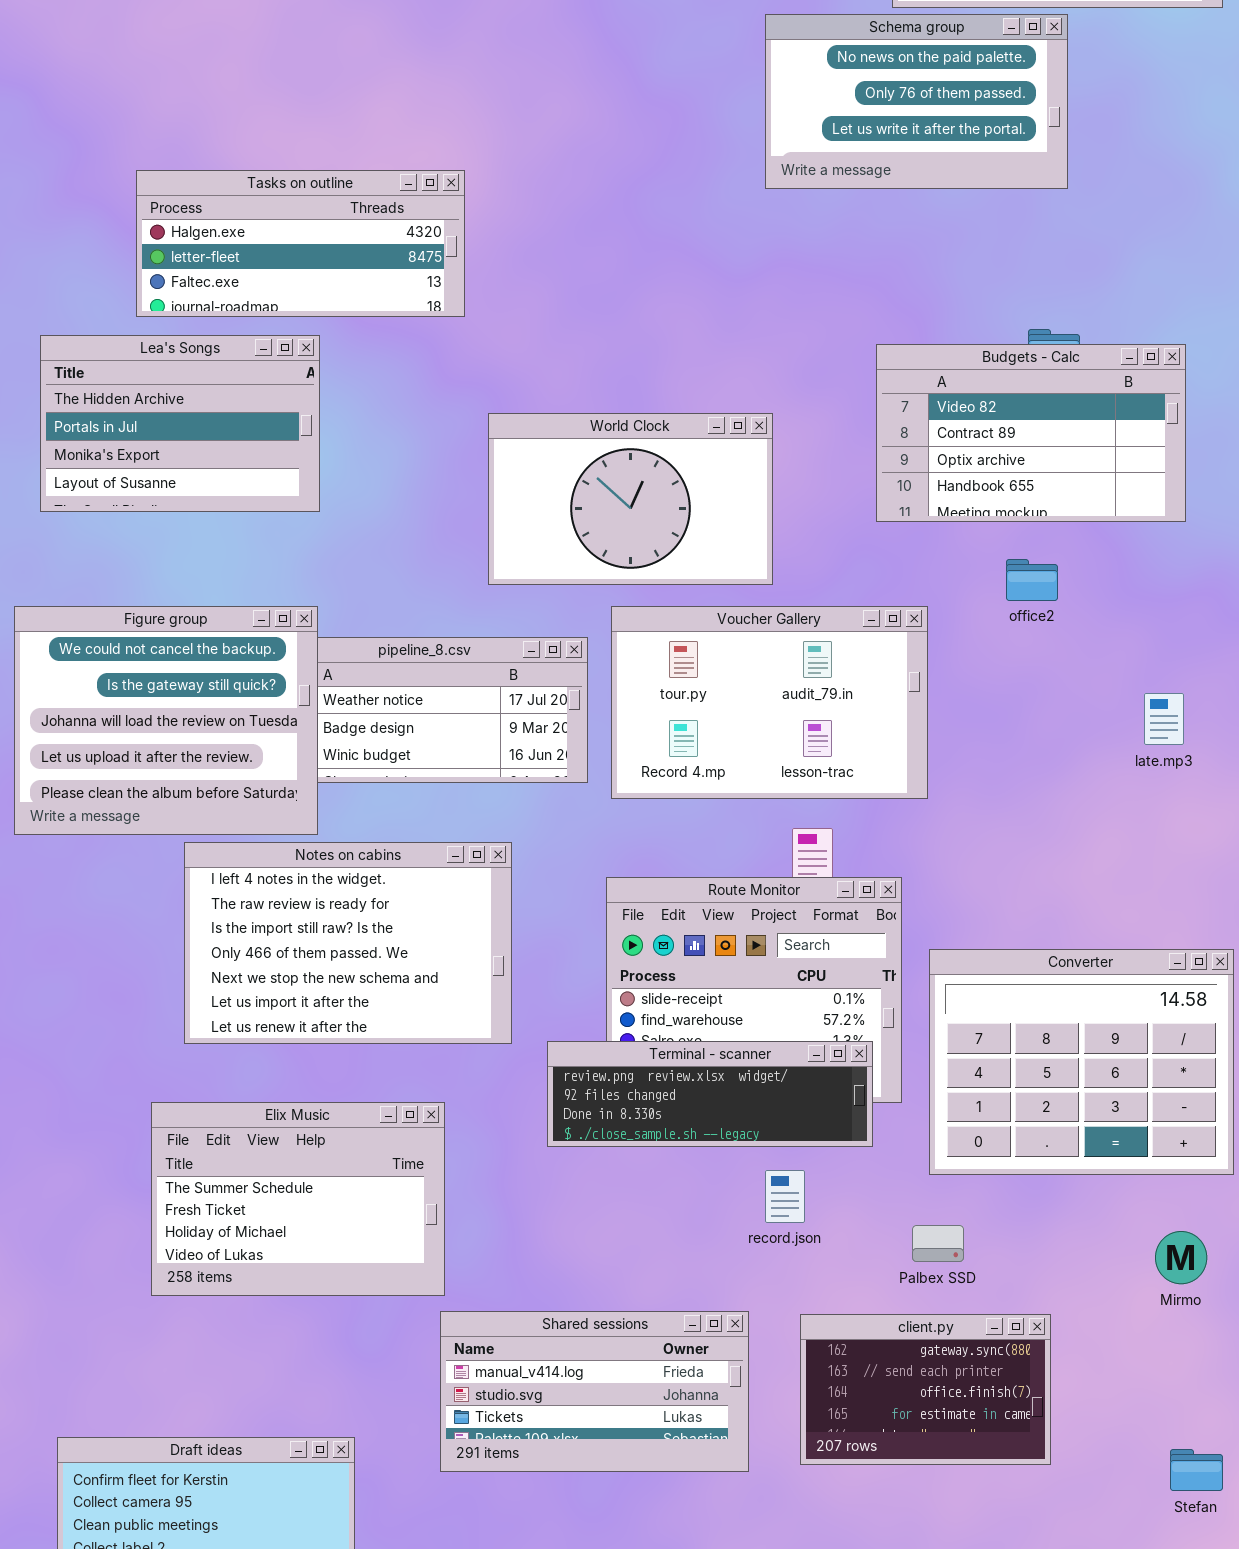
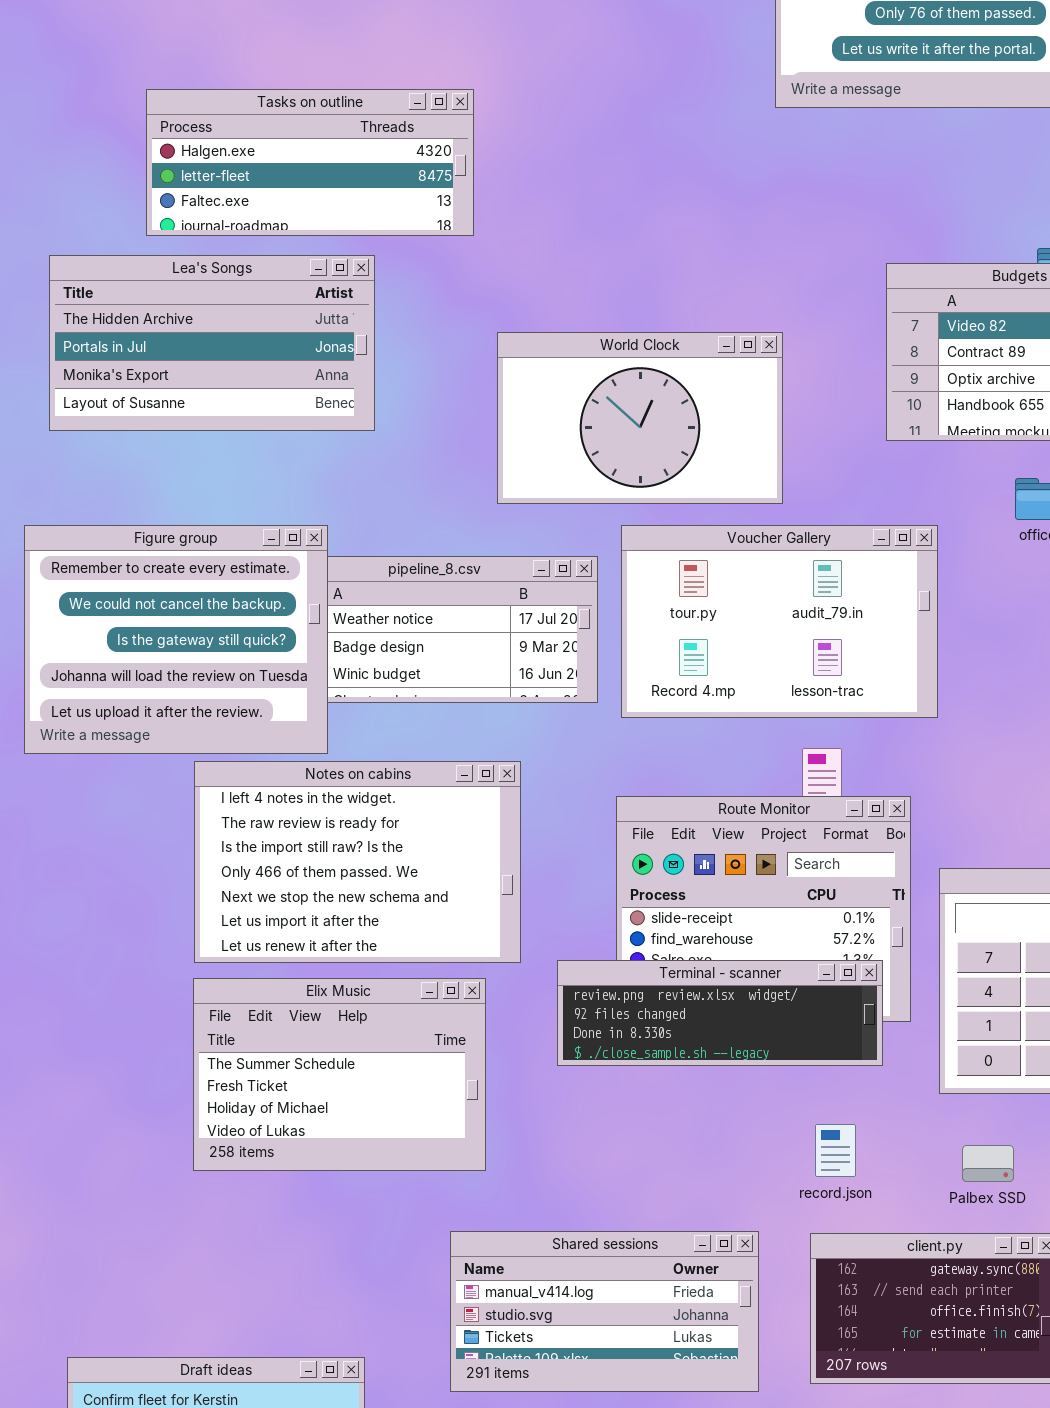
Lea's Songs: [40,335,320,512] -> [49,255,375,431], resized
Figure group: [14,606,318,835] -> [24,525,328,754], scrolled up 1 row
Elix Music: [151,1102,445,1296] -> [193,978,486,1171], moved
record.json: [765,1170,805,1223] -> [815,1124,856,1177], moved
Palbex SSD: [912,1225,964,1262] -> [962,1145,1014,1182], moved

